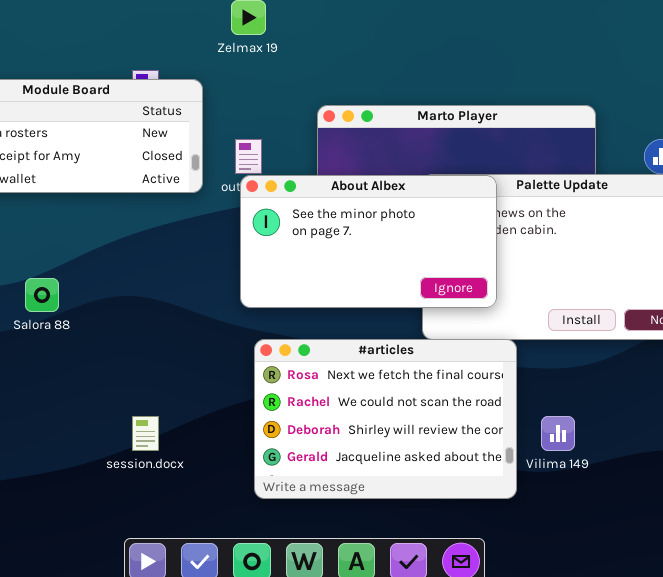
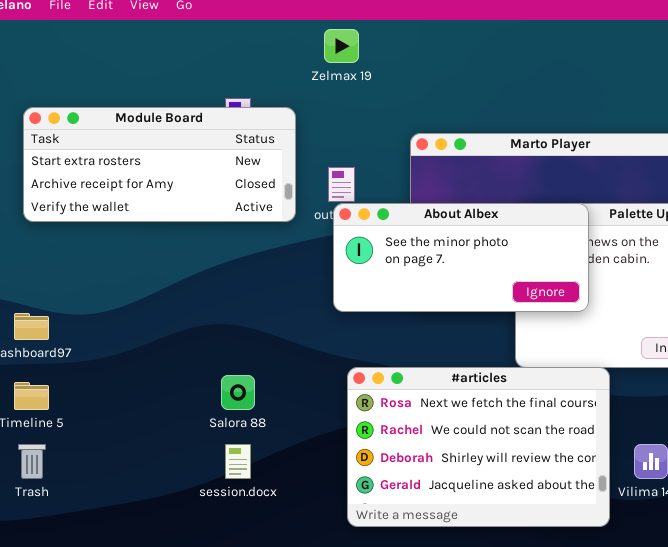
About Albex: [240,175,497,308] -> [333,203,589,312], resized
Salora 88: [25,278,59,312] -> [221,375,255,410], moved

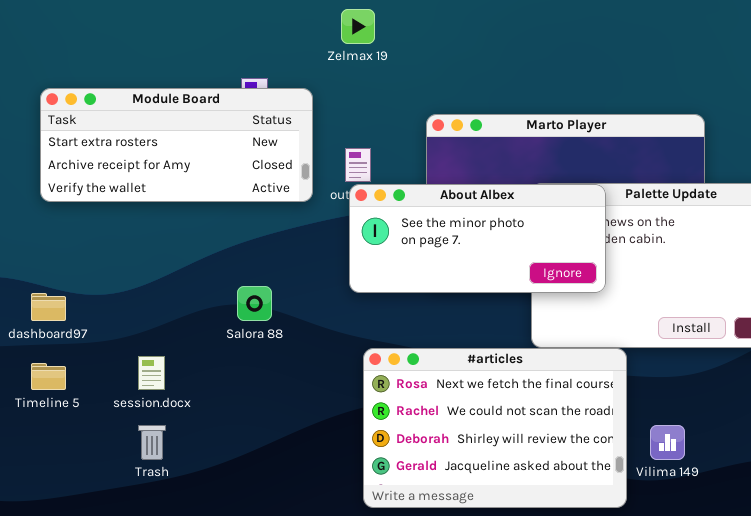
Salora 88: [221,375,255,410] -> [237,286,272,321], moved
Trash: [18,444,46,479] -> [138,425,166,460], moved
session.docx: [225,444,251,479] -> [138,356,165,390], moved

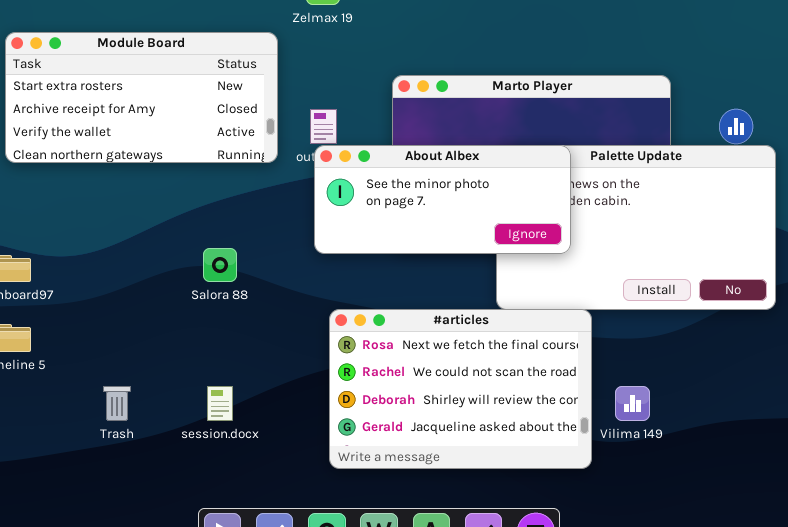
Module Board: [40,88,313,202] -> [5,32,278,163], resized
session.docx: [138,356,165,390] -> [207,386,233,421], moved

